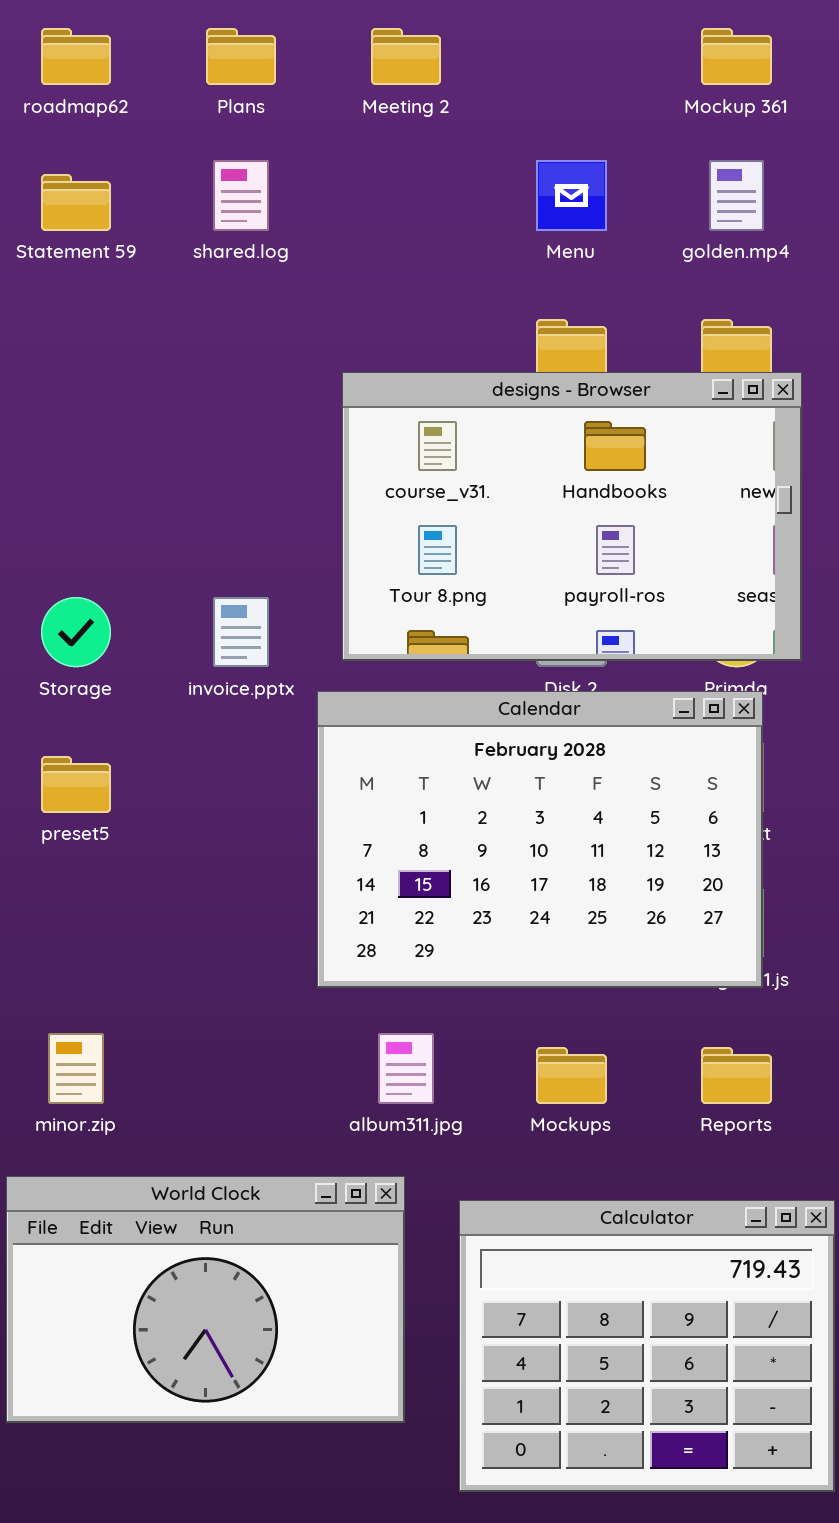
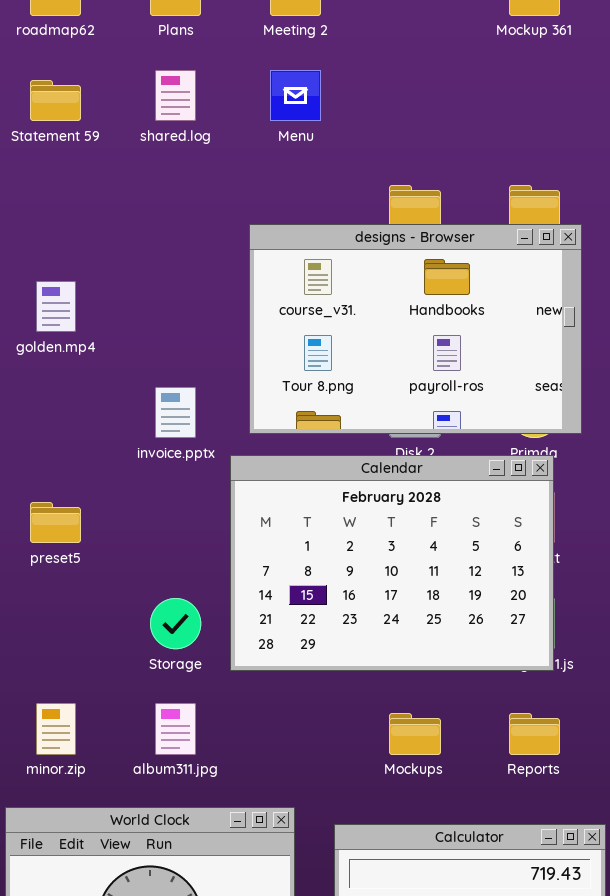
Menu: [536,160,607,231] -> [270,70,321,121], moved
golden.mp4: [709,160,764,231] -> [36,281,76,332], moved
Storage: [41,597,111,667] -> [150,598,201,649], moved
album311.jpg: [378,1033,434,1104] -> [155,703,196,755], moved

